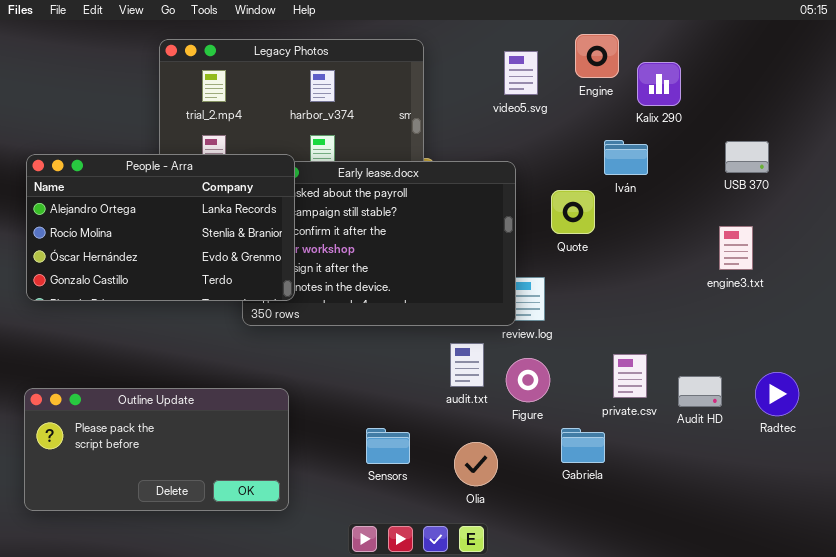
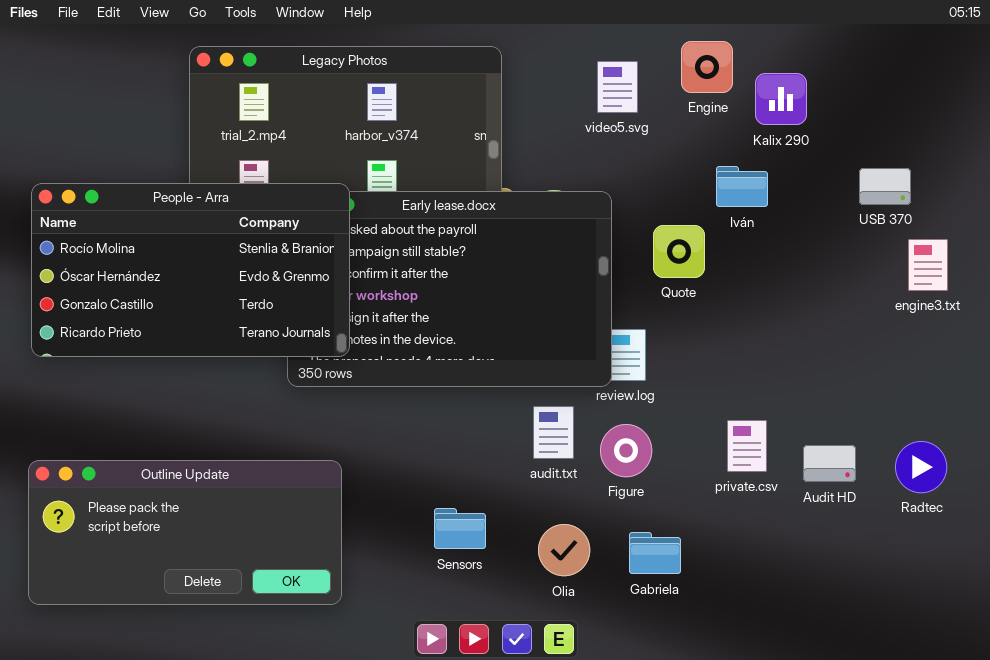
People - Arra: [26,154,295,301] -> [31,183,350,357], scrolled down 1 row
engine3.txt: [719,226,753,270] -> [908,239,948,291], moved
Gabriela: [561,428,605,463] -> [629,532,681,574], moved

